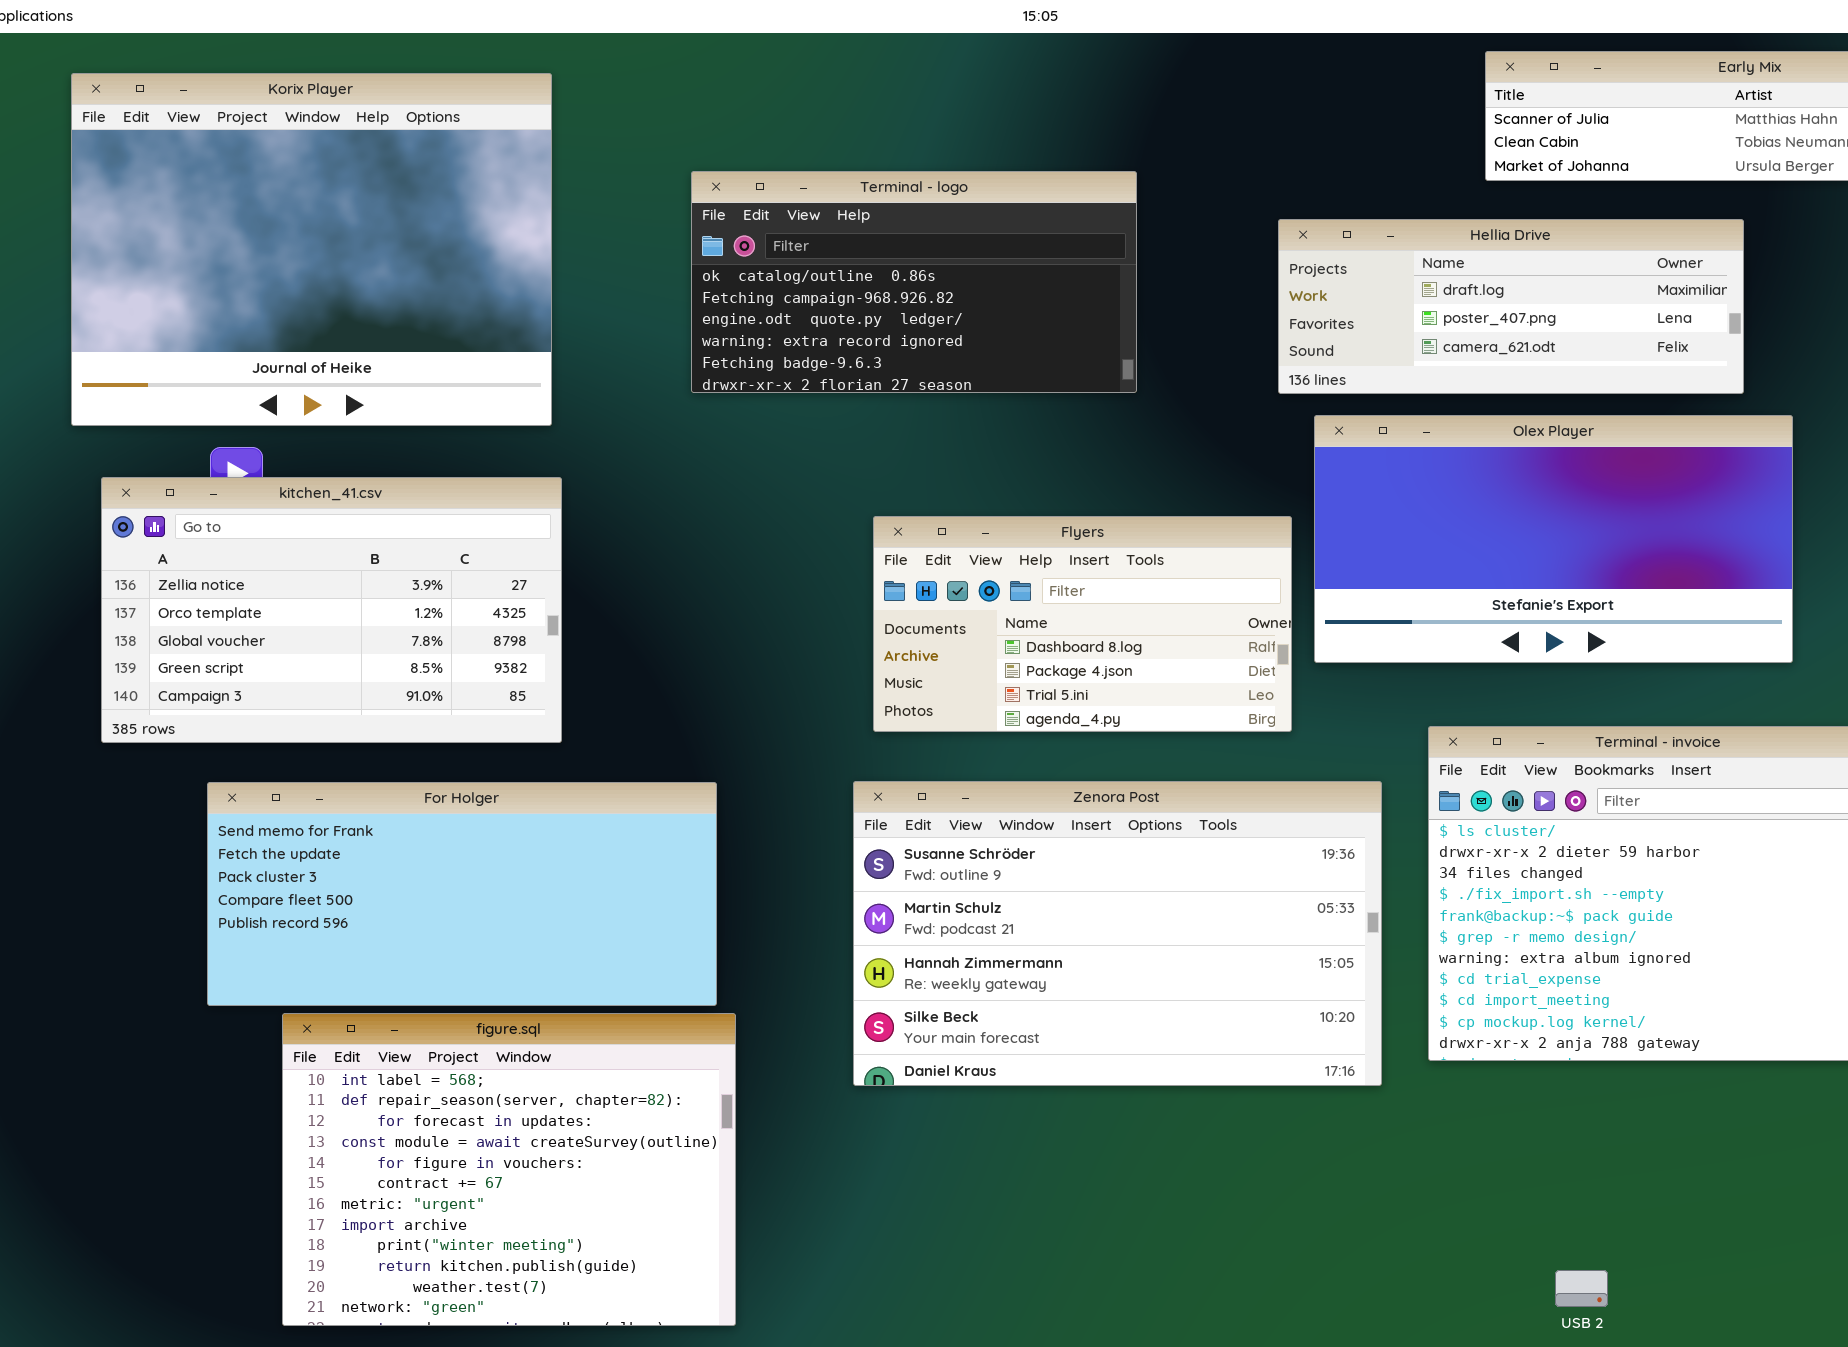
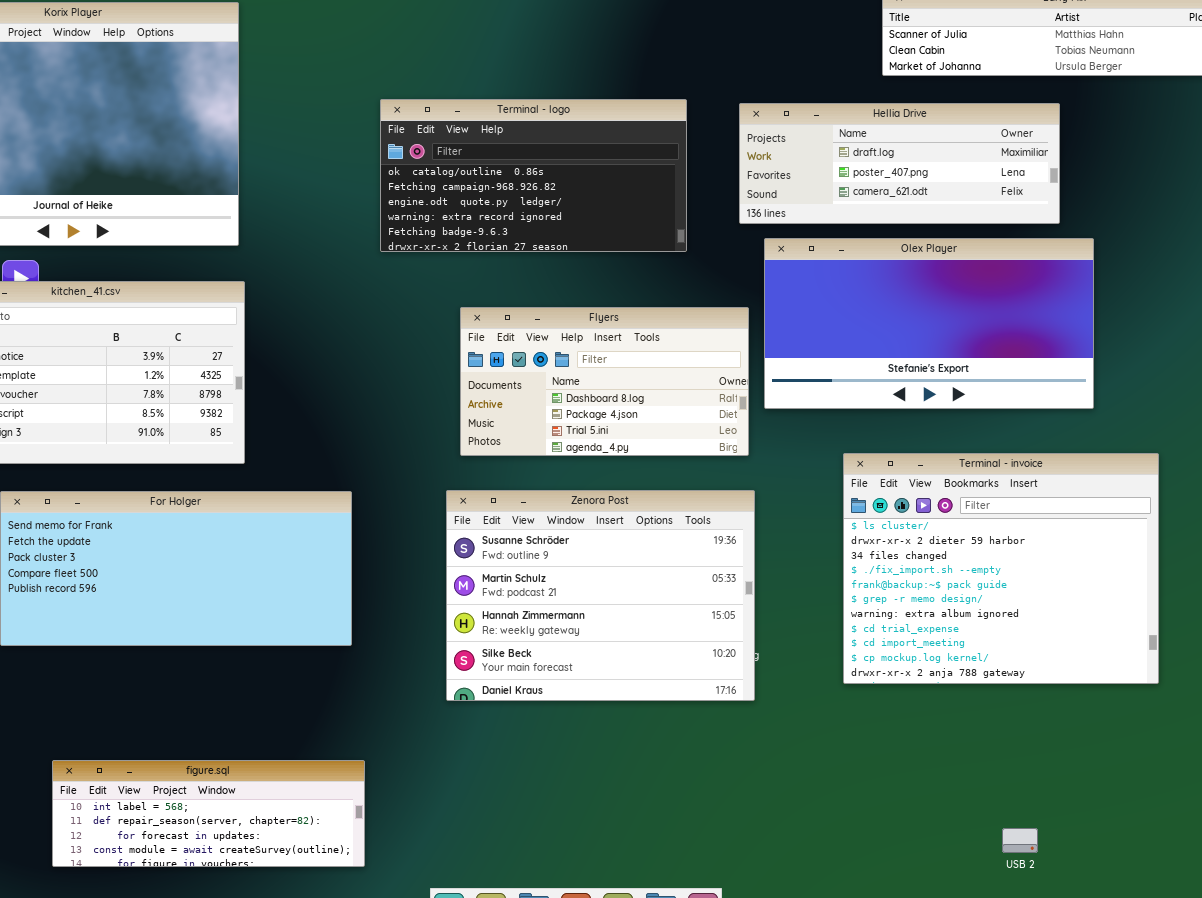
Terminal - logo: [691,171,1137,393] -> [380,99,687,252], moved
Zenora Post: [853,781,1382,1086] -> [446,490,755,701], resized
figure.sql: [282,1013,736,1326] -> [52,760,365,867], resized
USB 2: [1555,1270,1608,1307] -> [1002,828,1038,853], moved

